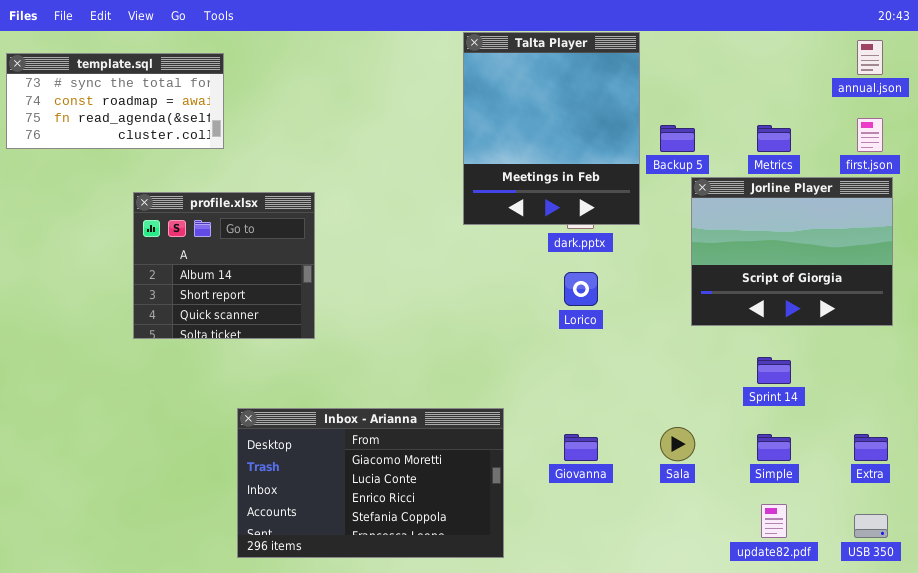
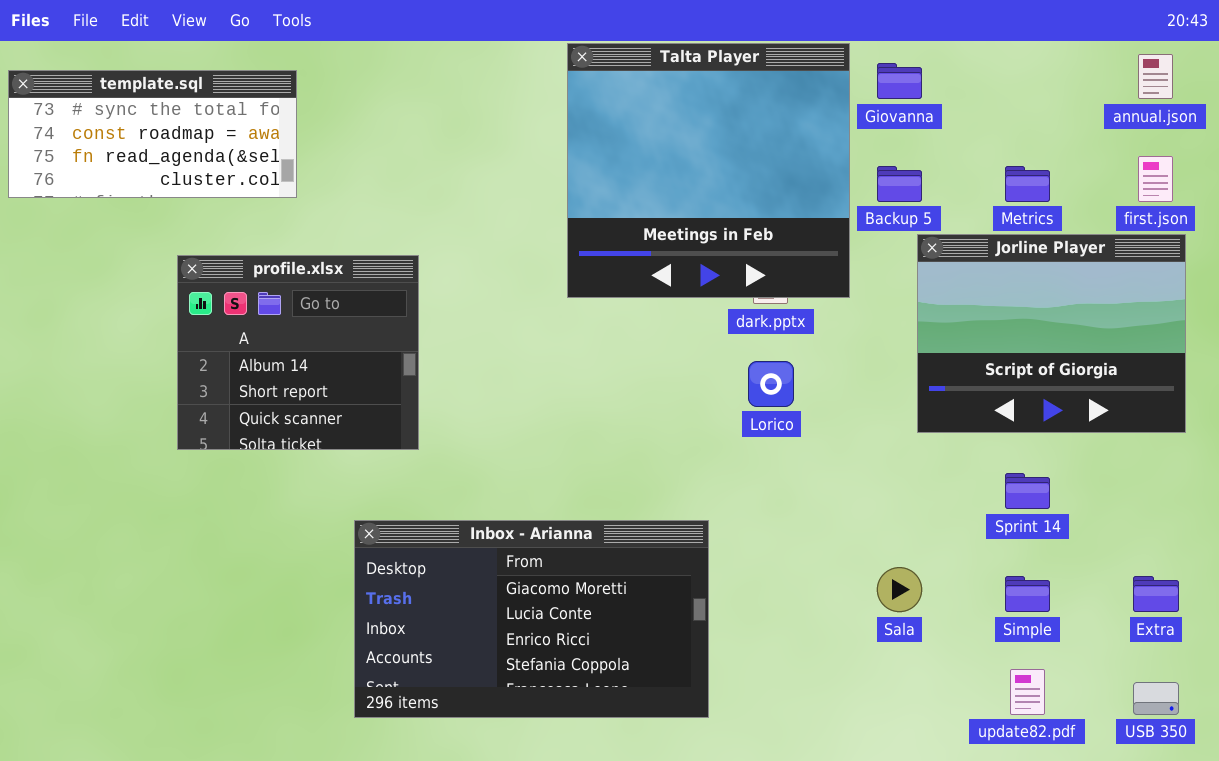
Talta Player: [463,32,640,225] -> [567,43,850,298], resized
Inbox - Arianna: [237,408,504,558] -> [354,520,709,718], moved
Giovanna: [564,434,598,461] -> [877,63,922,99], moved

